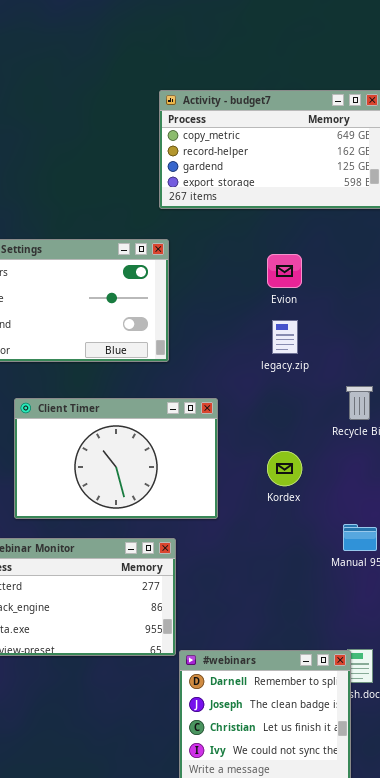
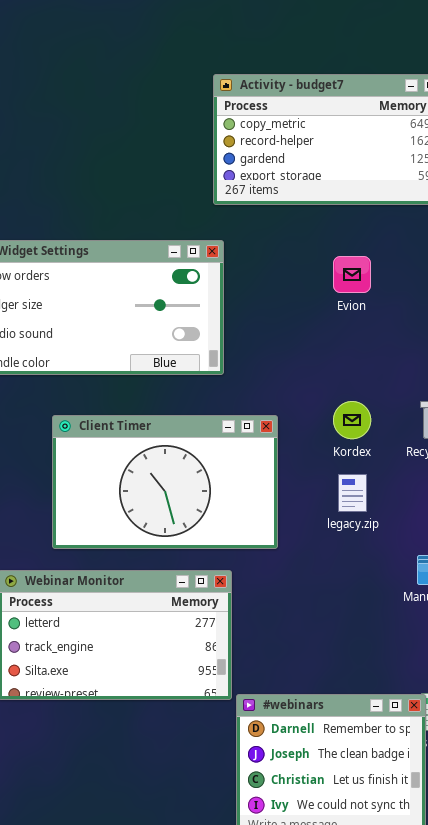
legacy.zip: [272,320,298,354] -> [338,474,367,512], moved
Kordex: [267,451,302,486] -> [333,401,371,439], moved

